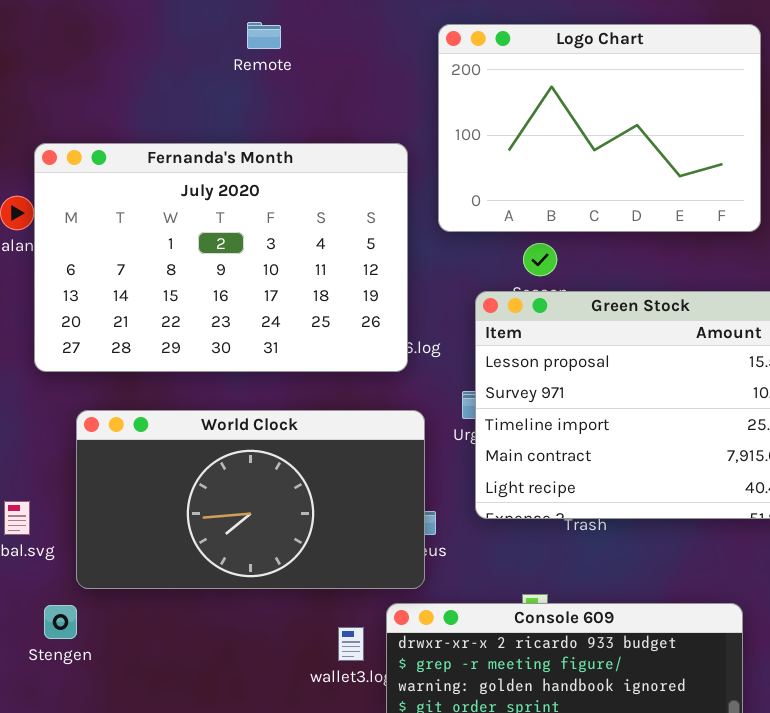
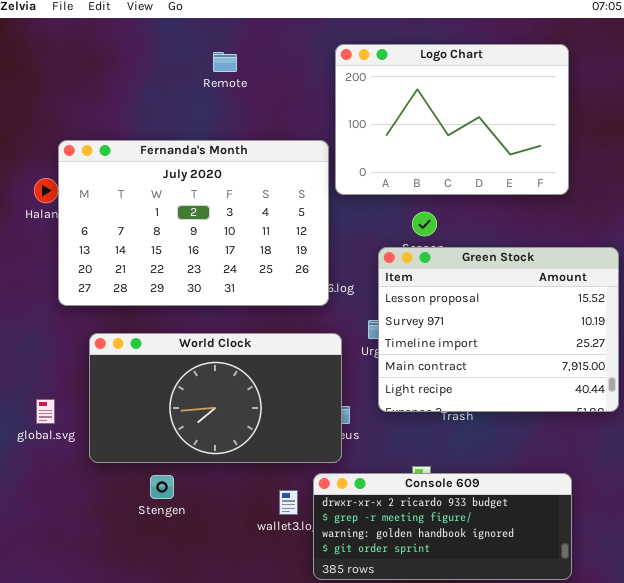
Logo Chart: [438,24,761,232] -> [335,44,569,195], moved
Stengen: [44,605,77,639] -> [150,475,174,499], moved

